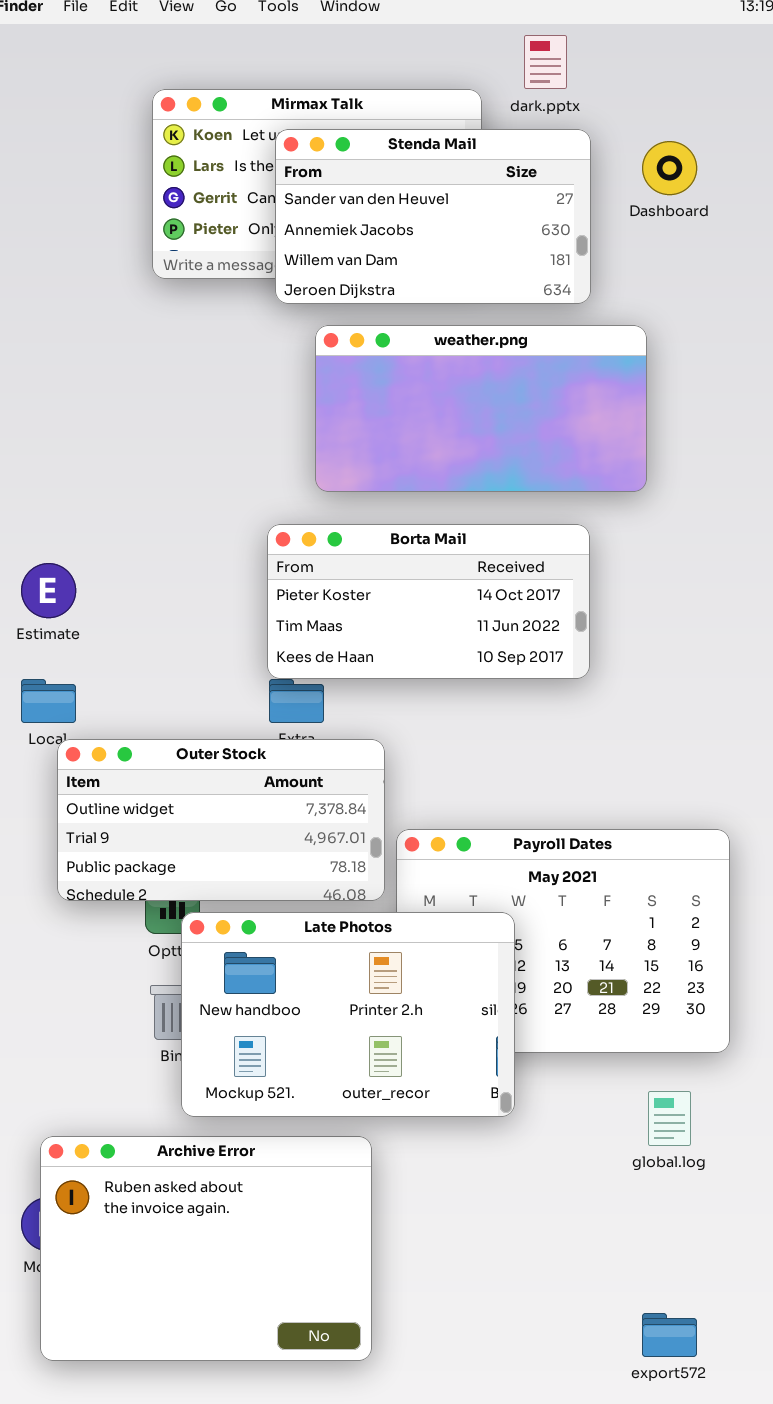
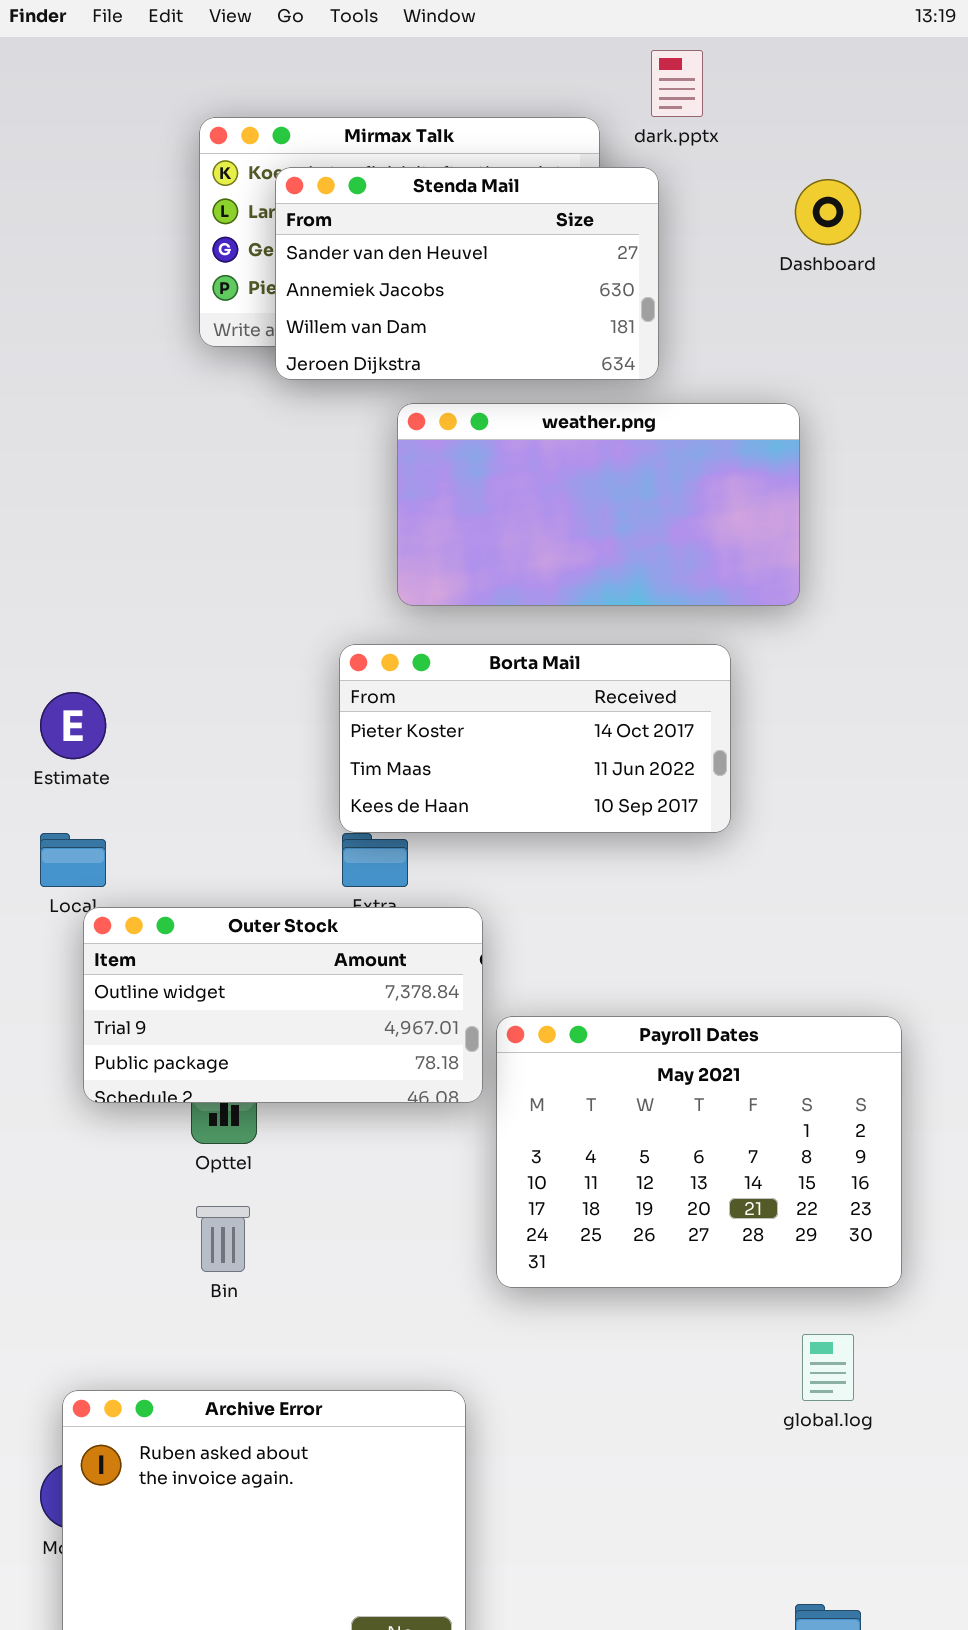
Stenda Mail: [275,129,591,304] -> [275,167,659,380], moved
Late Photos: [181,912,515,1117] -> none, closed

